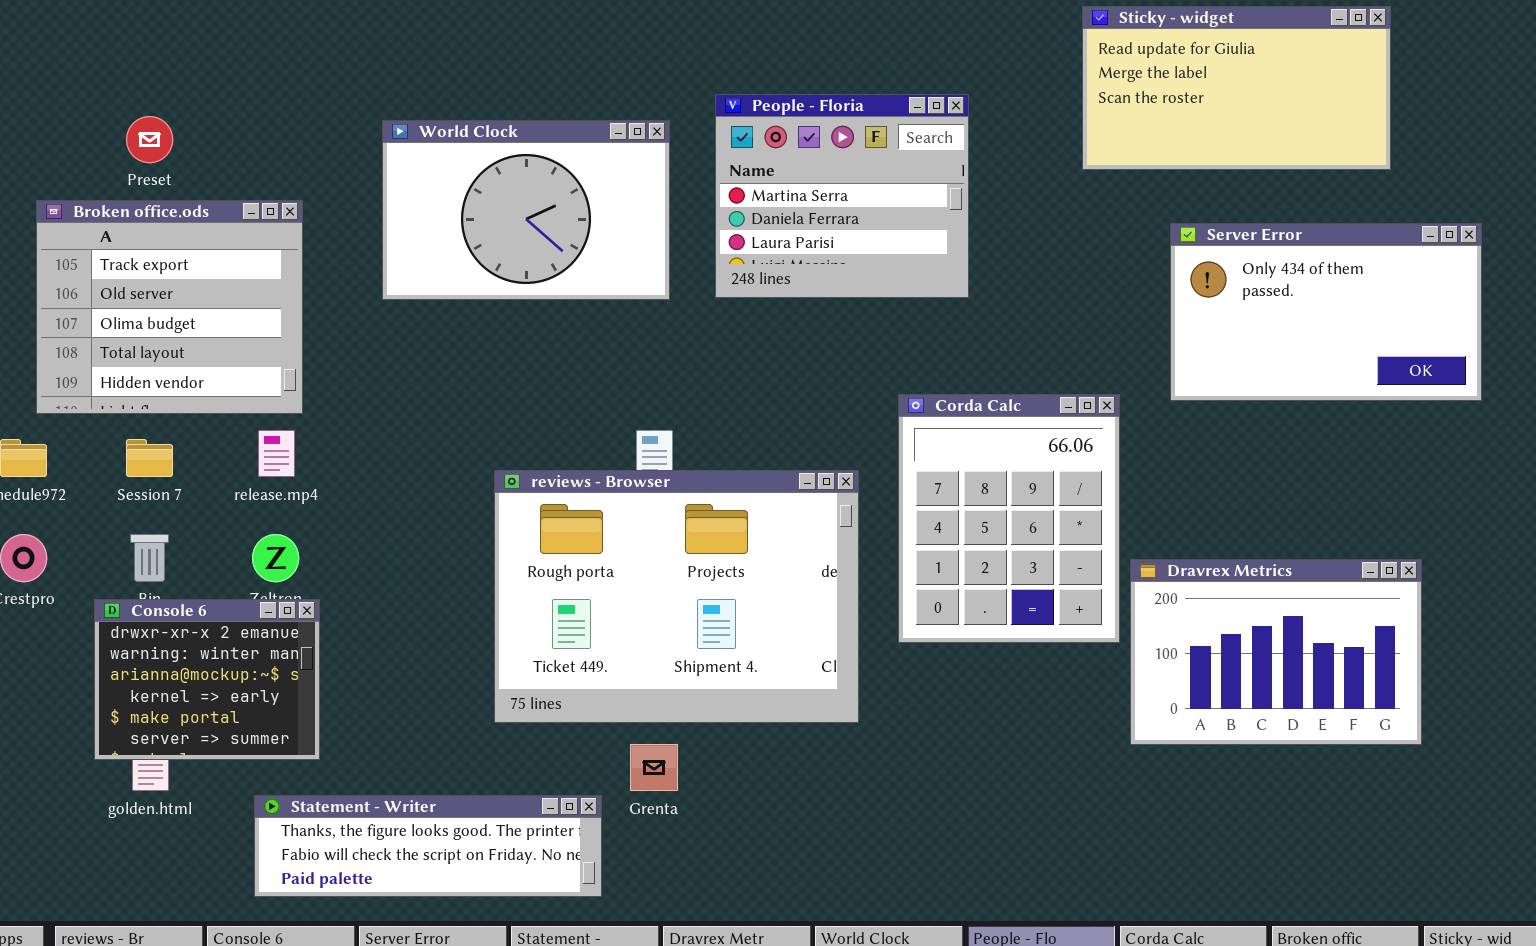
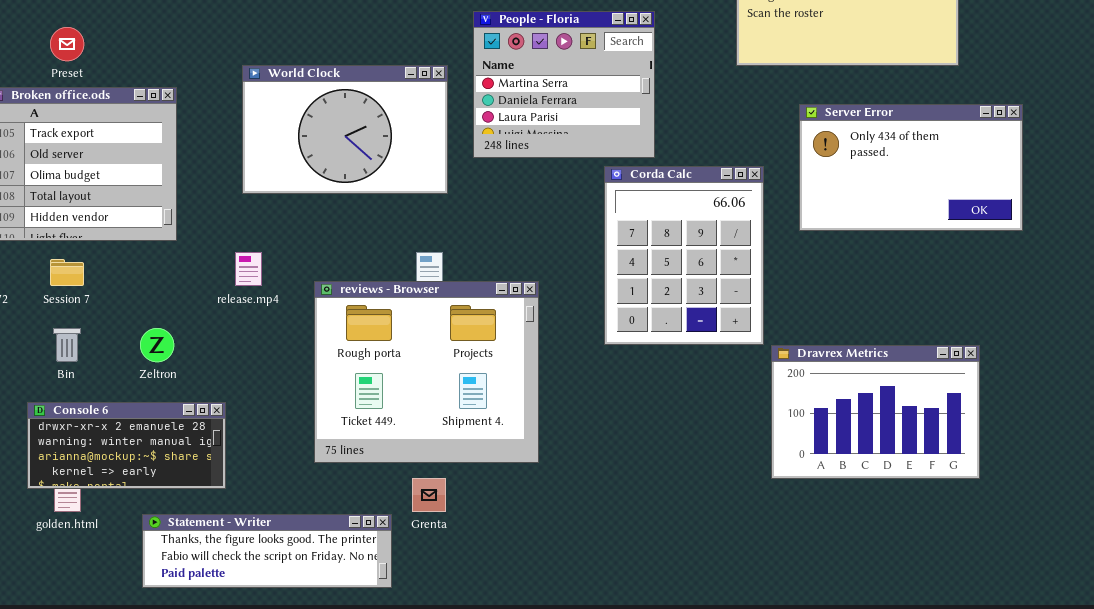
World Clock: [382,120,670,300] -> [242,65,448,194], moved
Corda Calc: [898,394,1120,643] -> [604,166,764,345], moved
release.mp4: [258,430,295,477] -> [235,252,262,286], moved
reviews - Browser: [494,470,859,723] -> [314,281,539,463], resized
Console 6: [94,599,320,760] -> [27,402,226,489], resized

